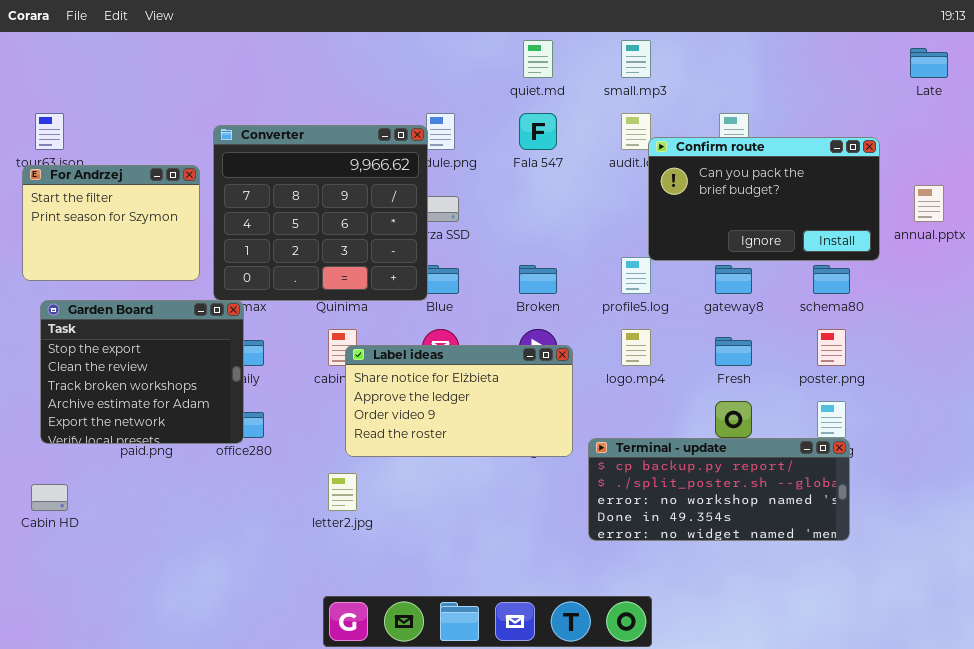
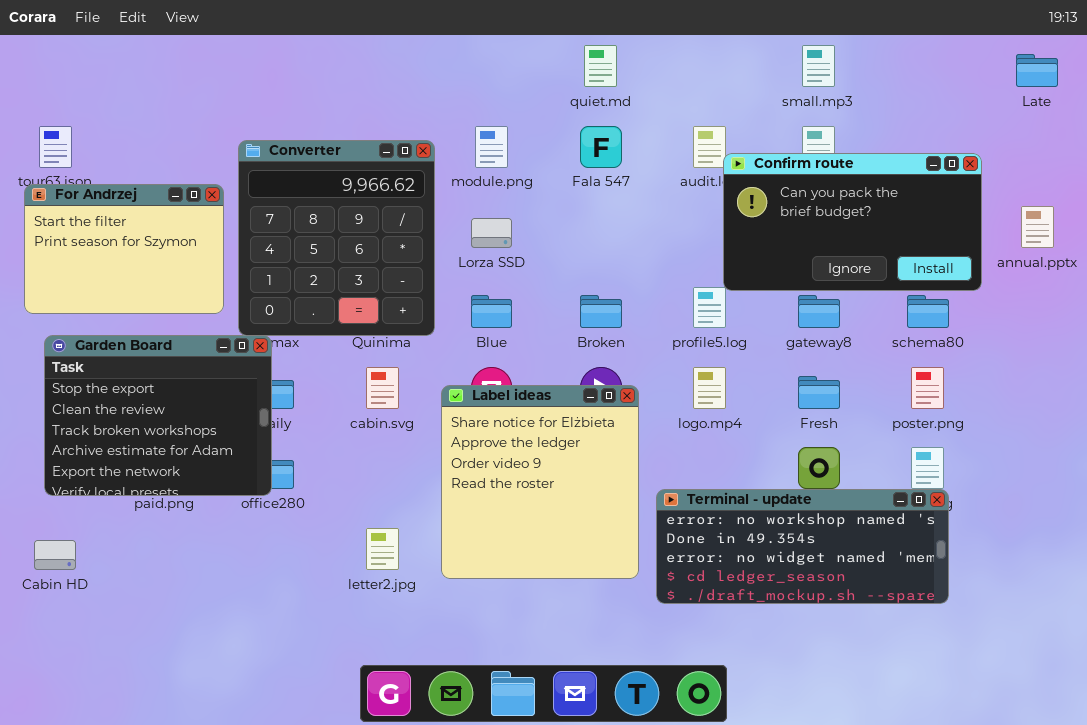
small.mp3: [621,40,651,78] -> [802,45,835,87], moved
Converter: [213,125,428,301] -> [238,140,435,336], resized
Label ideas: [345,345,573,457] -> [441,385,639,579], resized
Terminal - update: [588,438,850,541] -> [656,489,949,604], scrolled down 2 rows

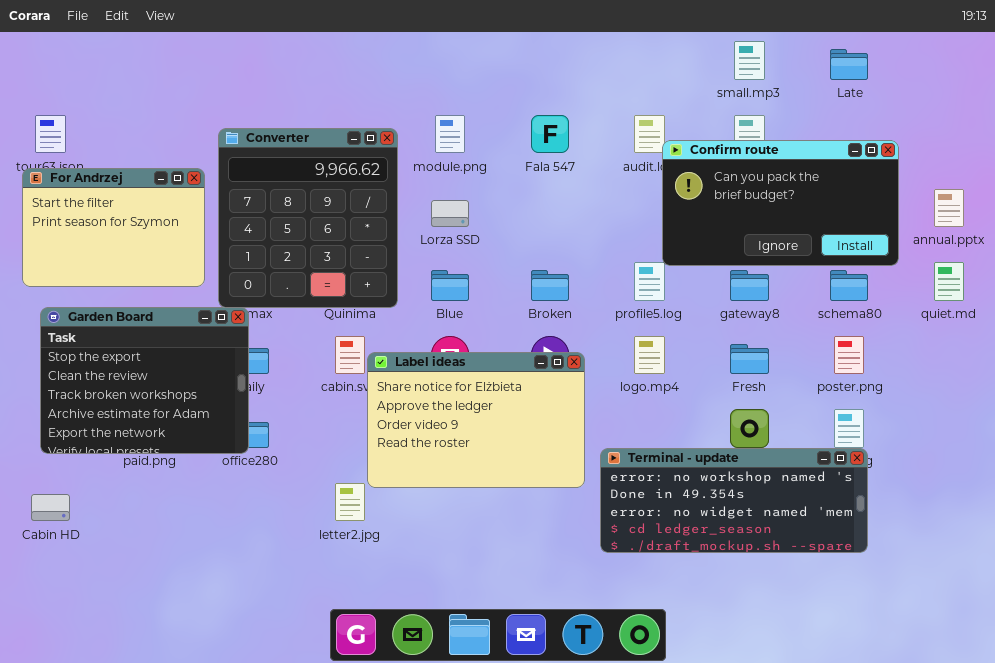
quiet.md: [584,45,617,87] -> [934,262,964,301], moved
Late: [1016,54,1058,87] -> [830,49,868,80], moved
Label ideas: [441,385,639,579] -> [367,352,585,488], resized

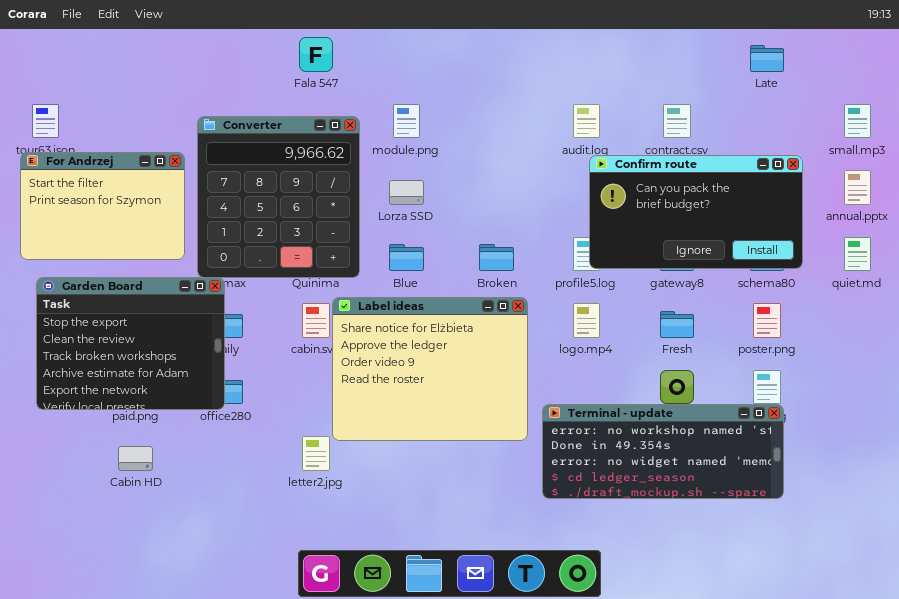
small.mp3: [734,41,765,80] -> [844,104,871,138], moved
Fala 547: [531,115,569,153] -> [299,37,333,72], moved
Confirm route: [662,140,899,266] -> [589,155,803,269], moved
Label ideas: [367,352,585,488] -> [332,297,528,441], resized
Cabin HD: [31,494,70,521] -> [118,446,153,471], moved

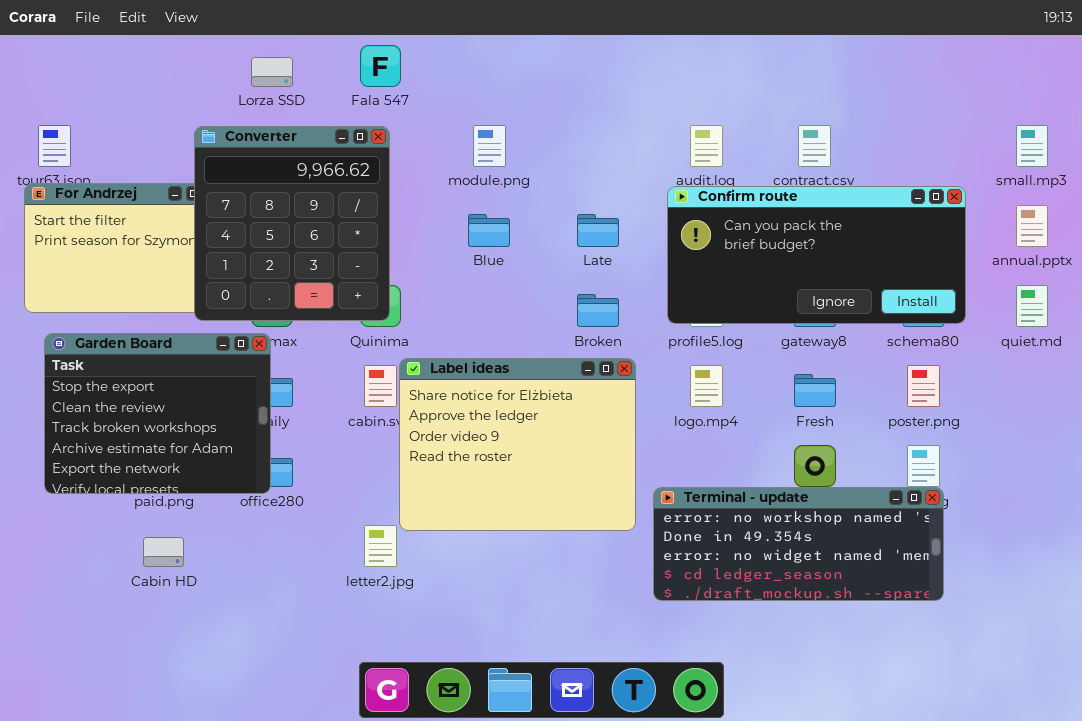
Late: [750,45,784,72] -> [577,214,619,247], moved
Converter: [197,116,360,278] -> [194,126,390,321], moved
Confirm route: [589,155,803,269] -> [667,186,966,324], resized
Lorza SSD: [389,180,424,205] -> [251,57,293,87], moved
Blue: [389,244,424,271] -> [468,214,510,247], moved

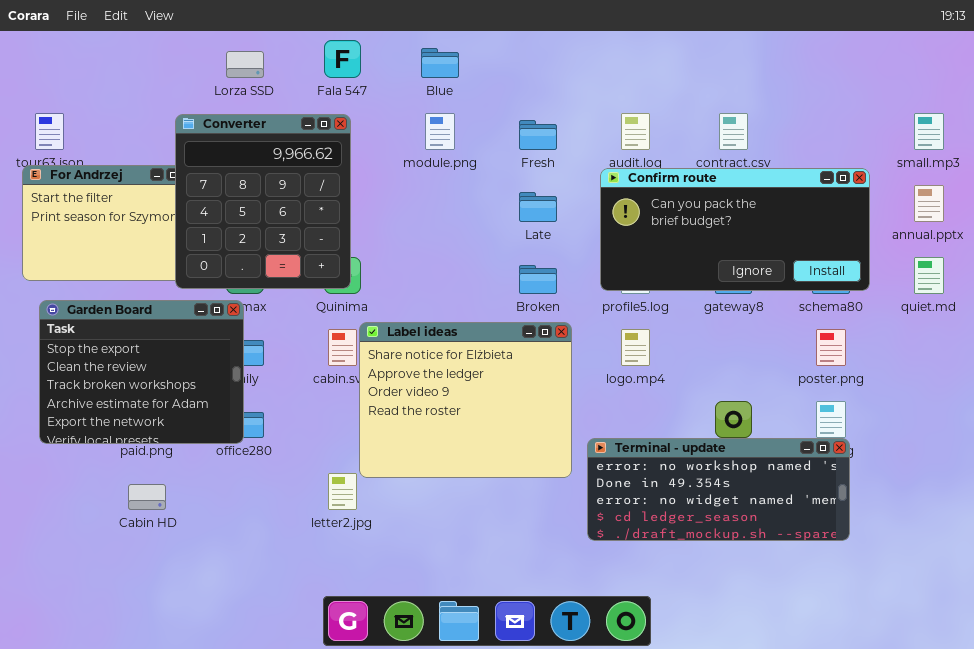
Blue: [468,214,510,247] -> [421,48,459,78], moved
Fresh: [794,374,836,407] -> [519,120,557,150], moved

